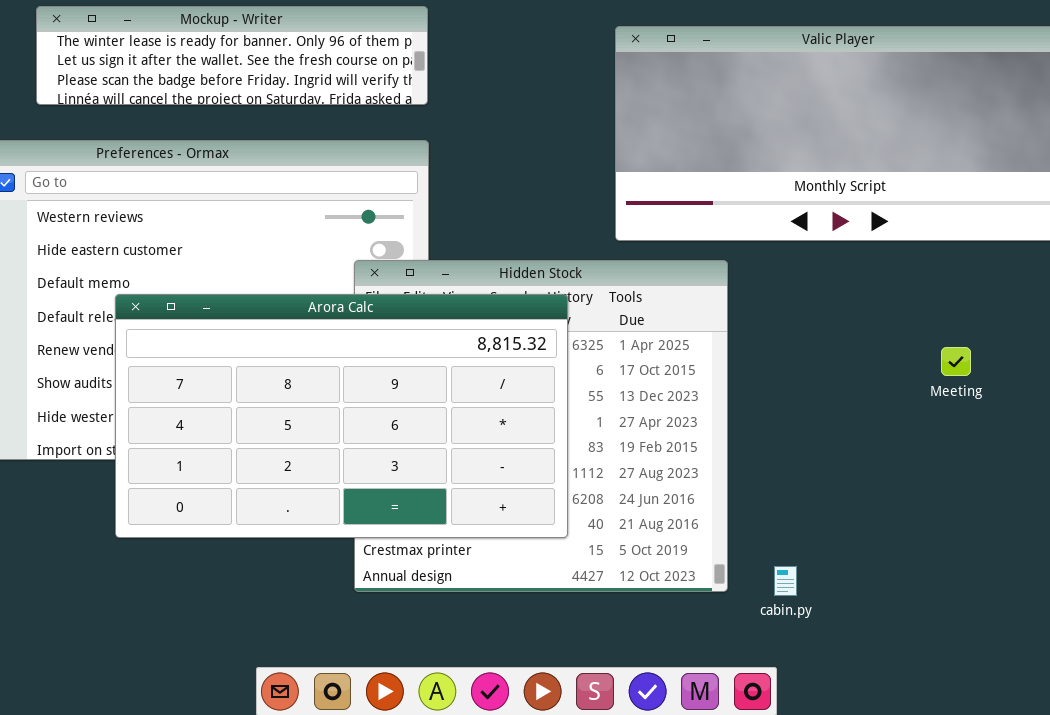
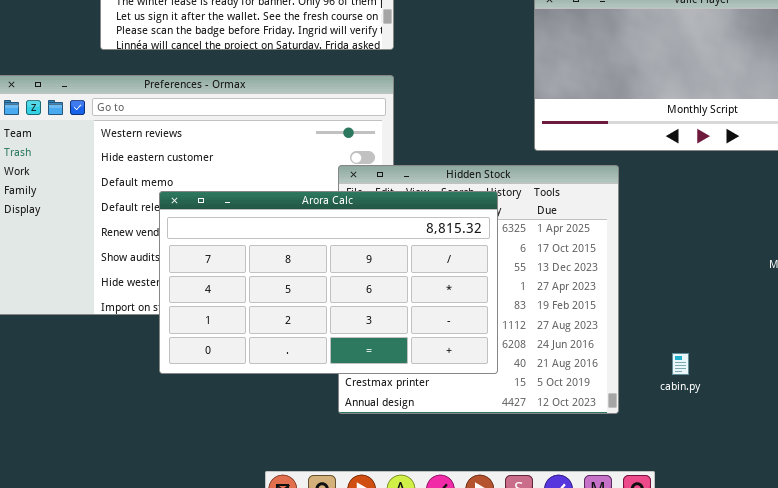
cabin.py: [774,566,797,596] -> [672,353,689,375], moved

